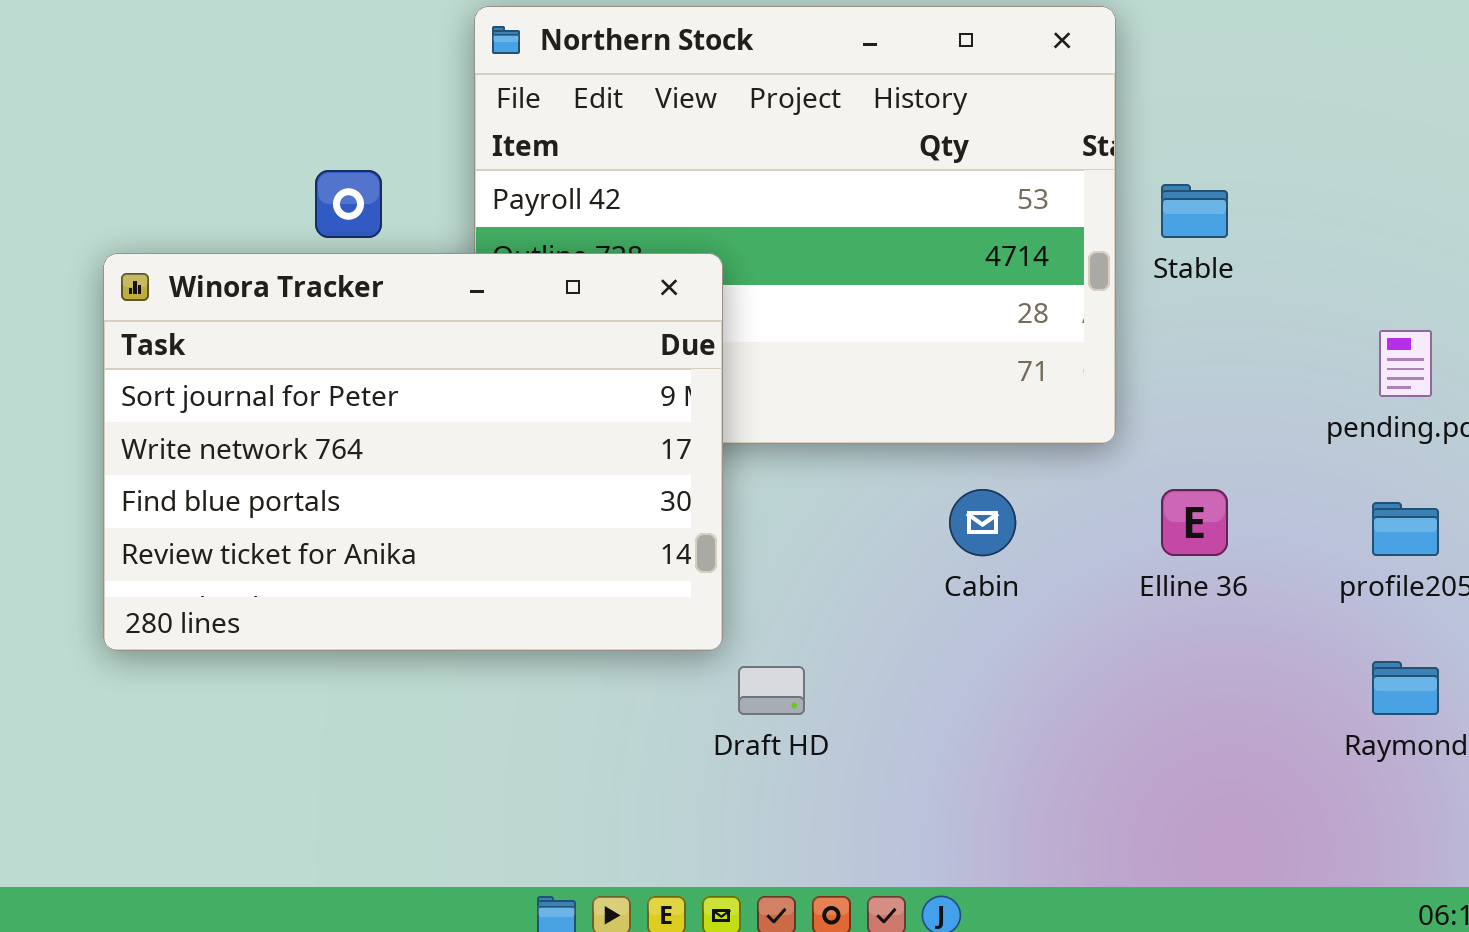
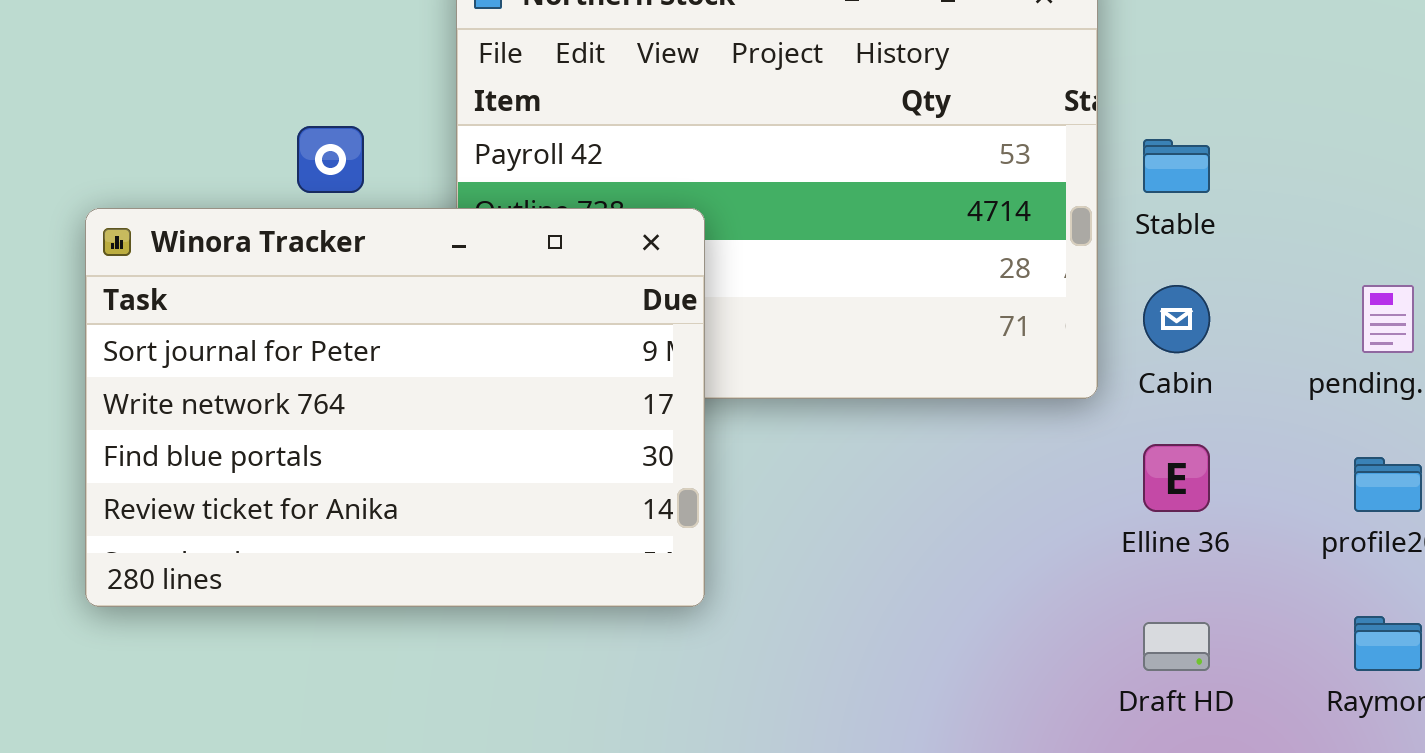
Cabin: [949,489,1016,556] -> [1143,285,1210,353], moved
Draft HD: [738,666,805,715] -> [1143,622,1210,671], moved

